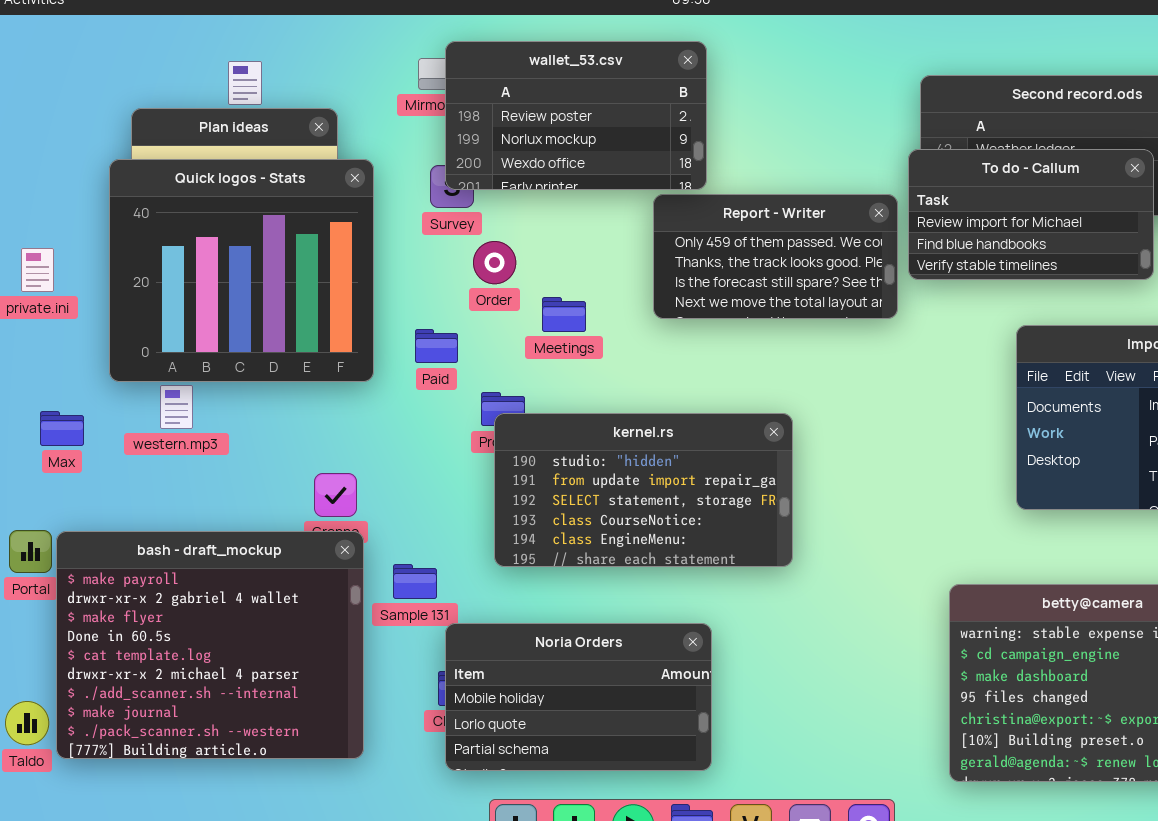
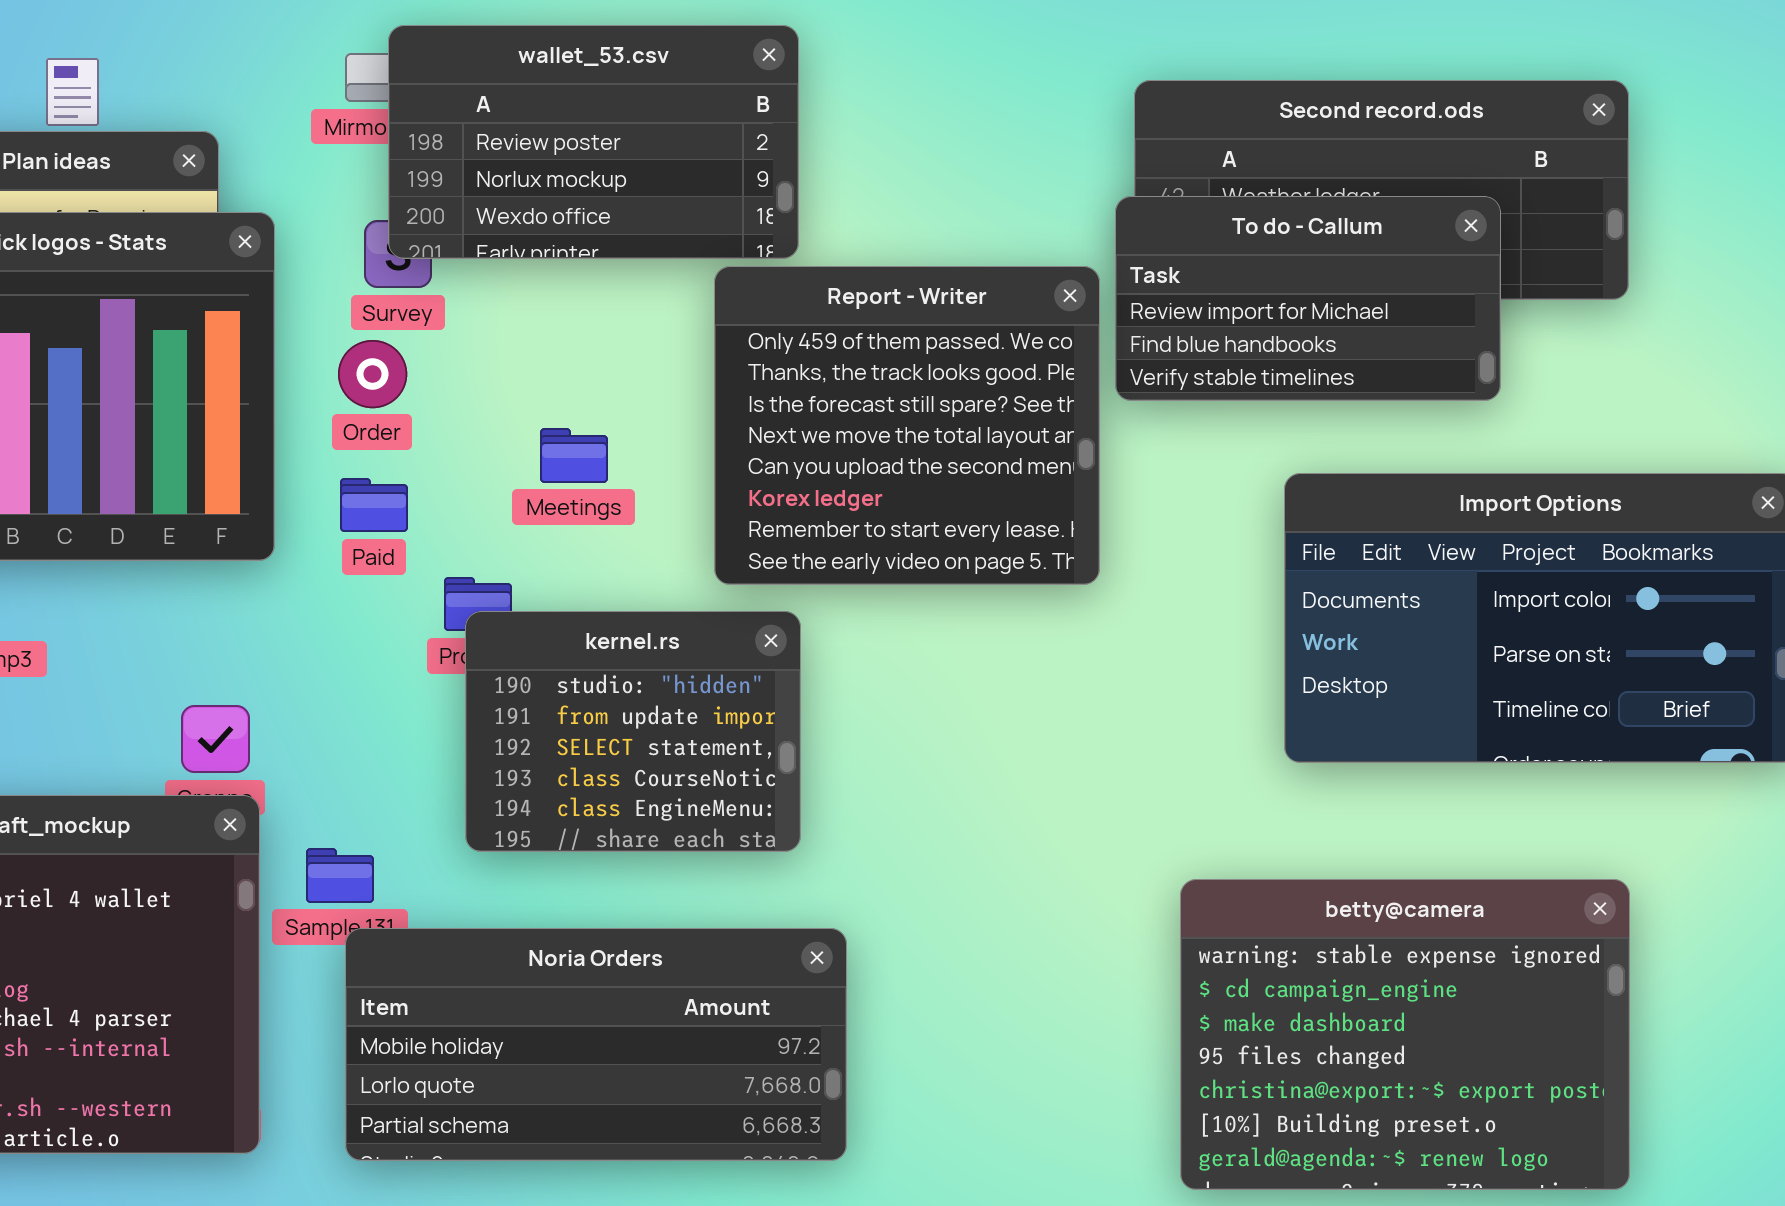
Report - Writer: [653,194,898,319] -> [714,266,1100,585], resized
Order: [473,241,516,284] -> [338,340,407,408], moved
kernel.rs: [494,413,793,567] -> [465,611,801,852], resized
Noria Orders: [445,623,712,771] -> [345,928,847,1161], moved, resized

